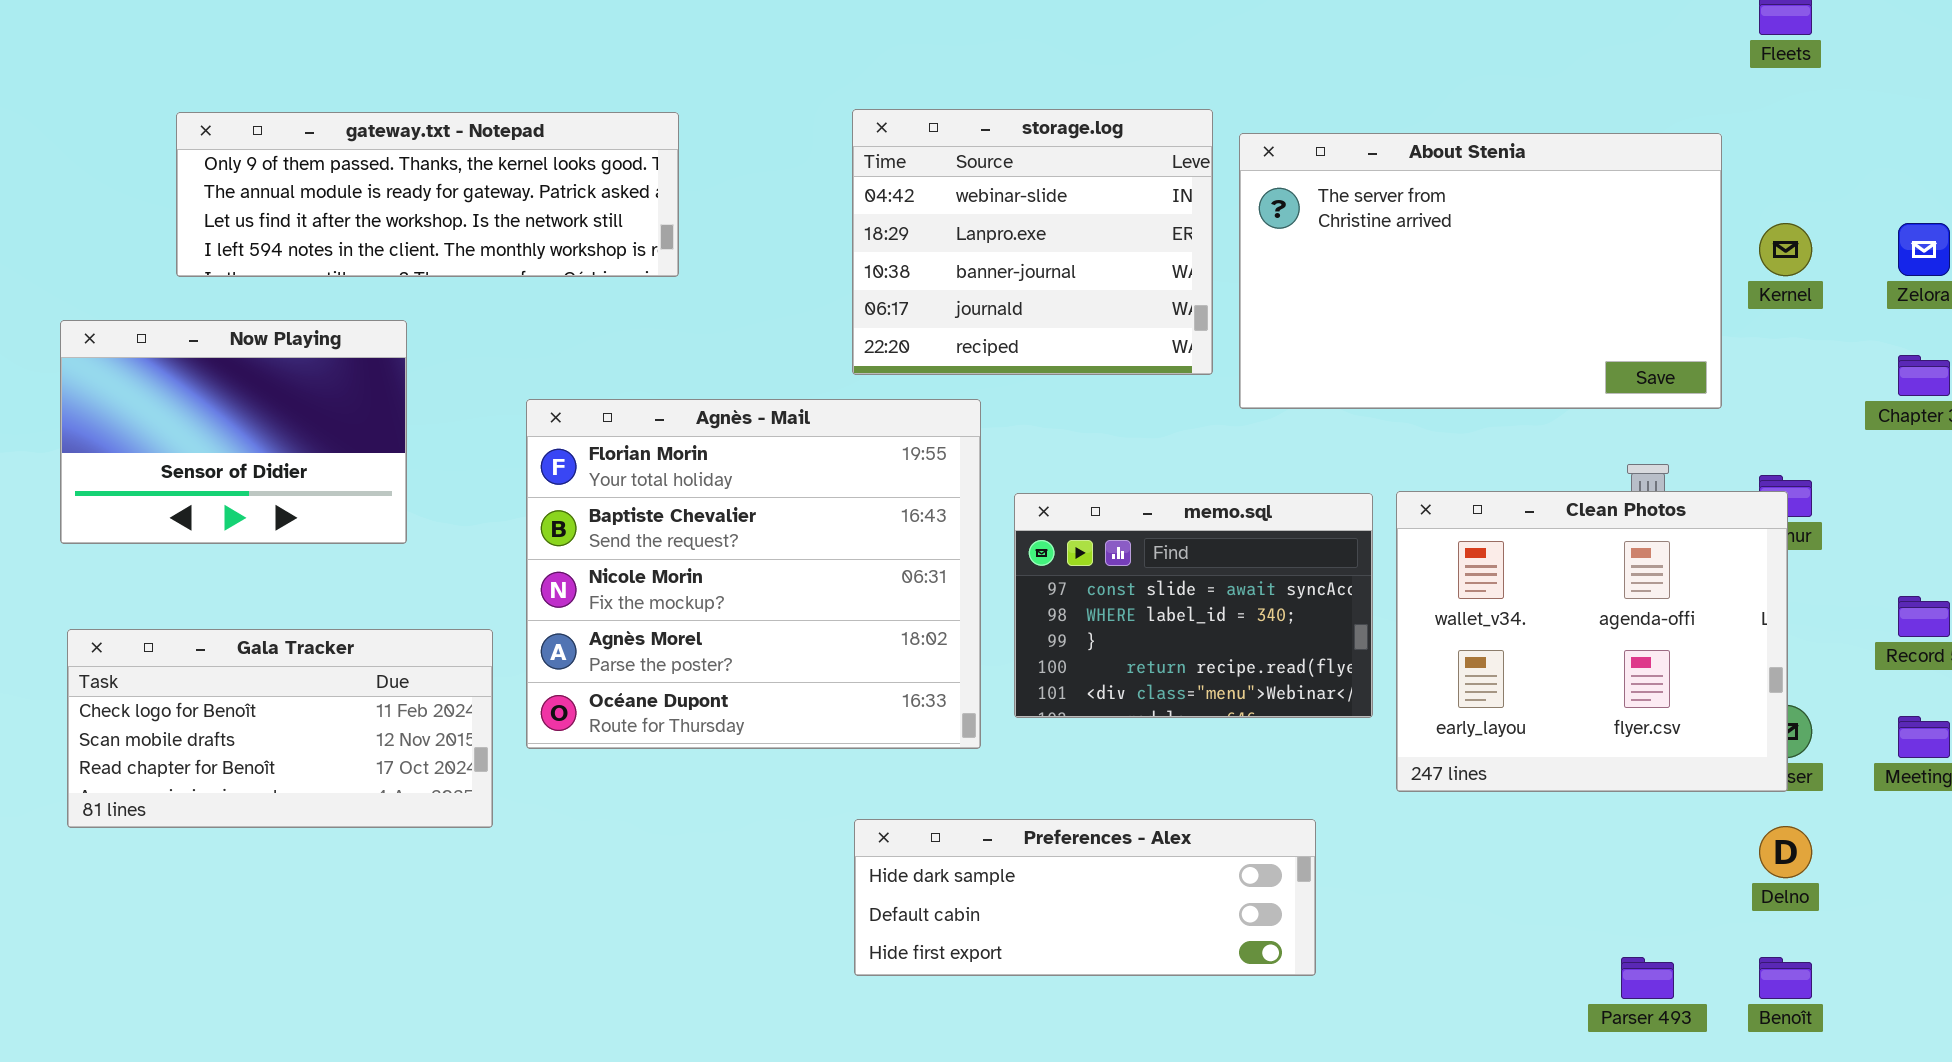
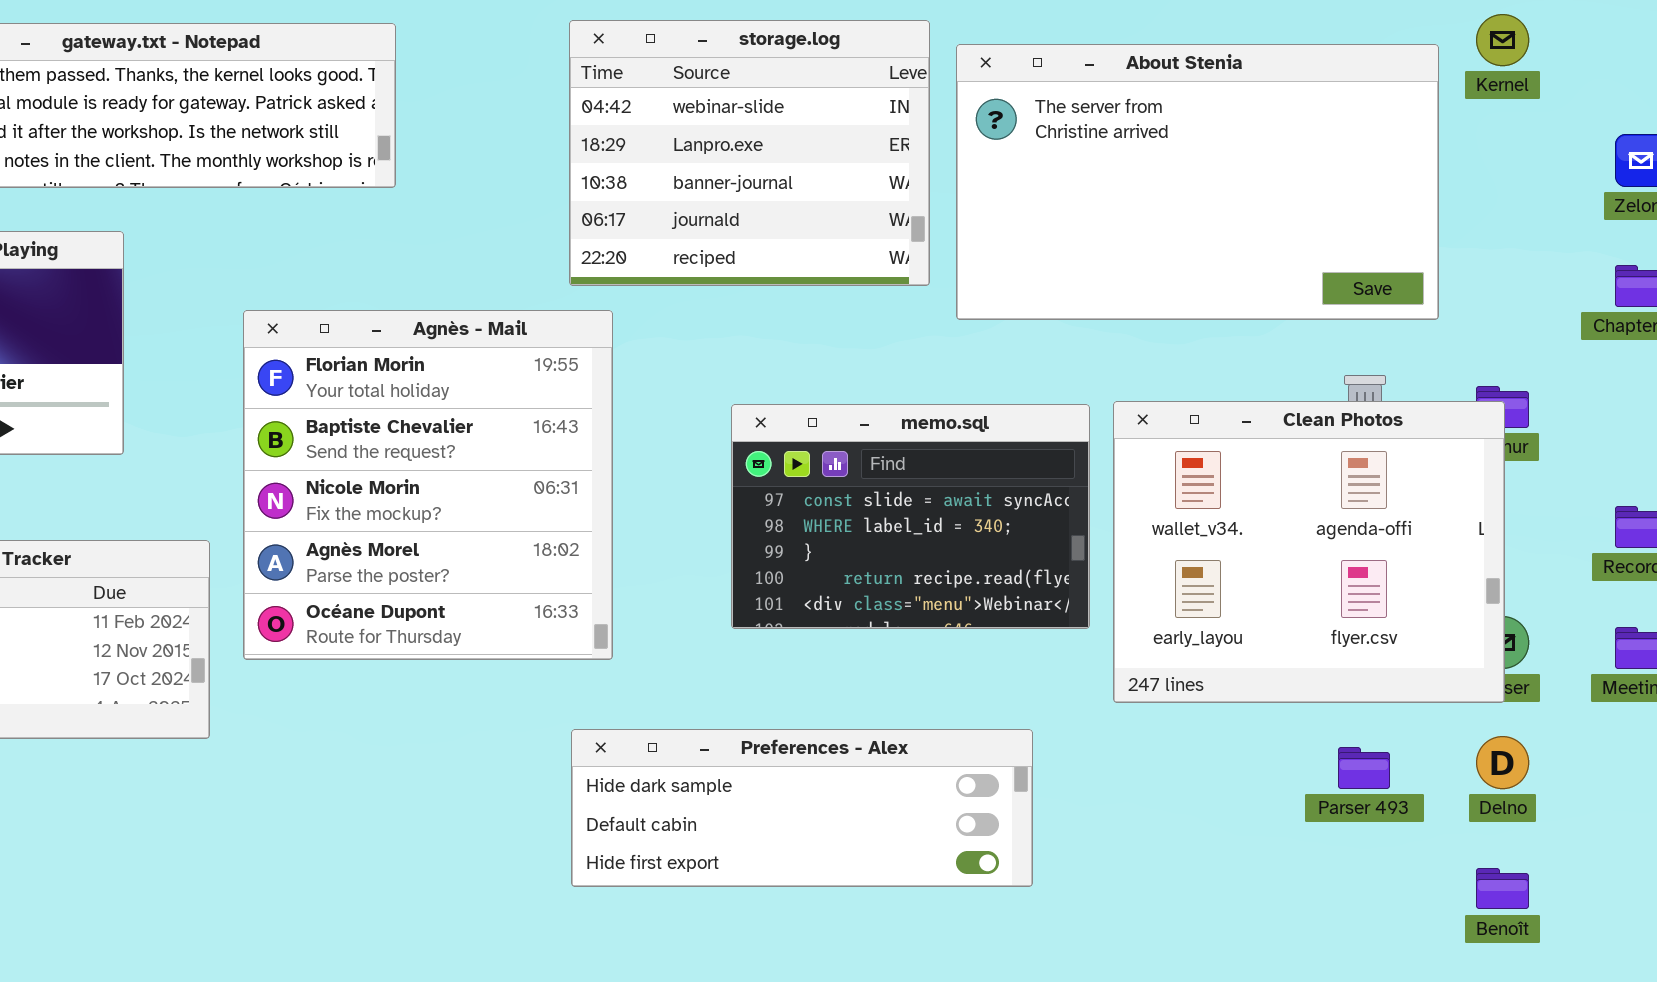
Kernel: [1759,223,1812,276] -> [1476,14,1529,66], moved
Agnès - Mail: [526,399,981,749] -> [243,310,613,660], resized
Parser 493: [1621,957,1674,999] -> [1338,747,1390,789], moved

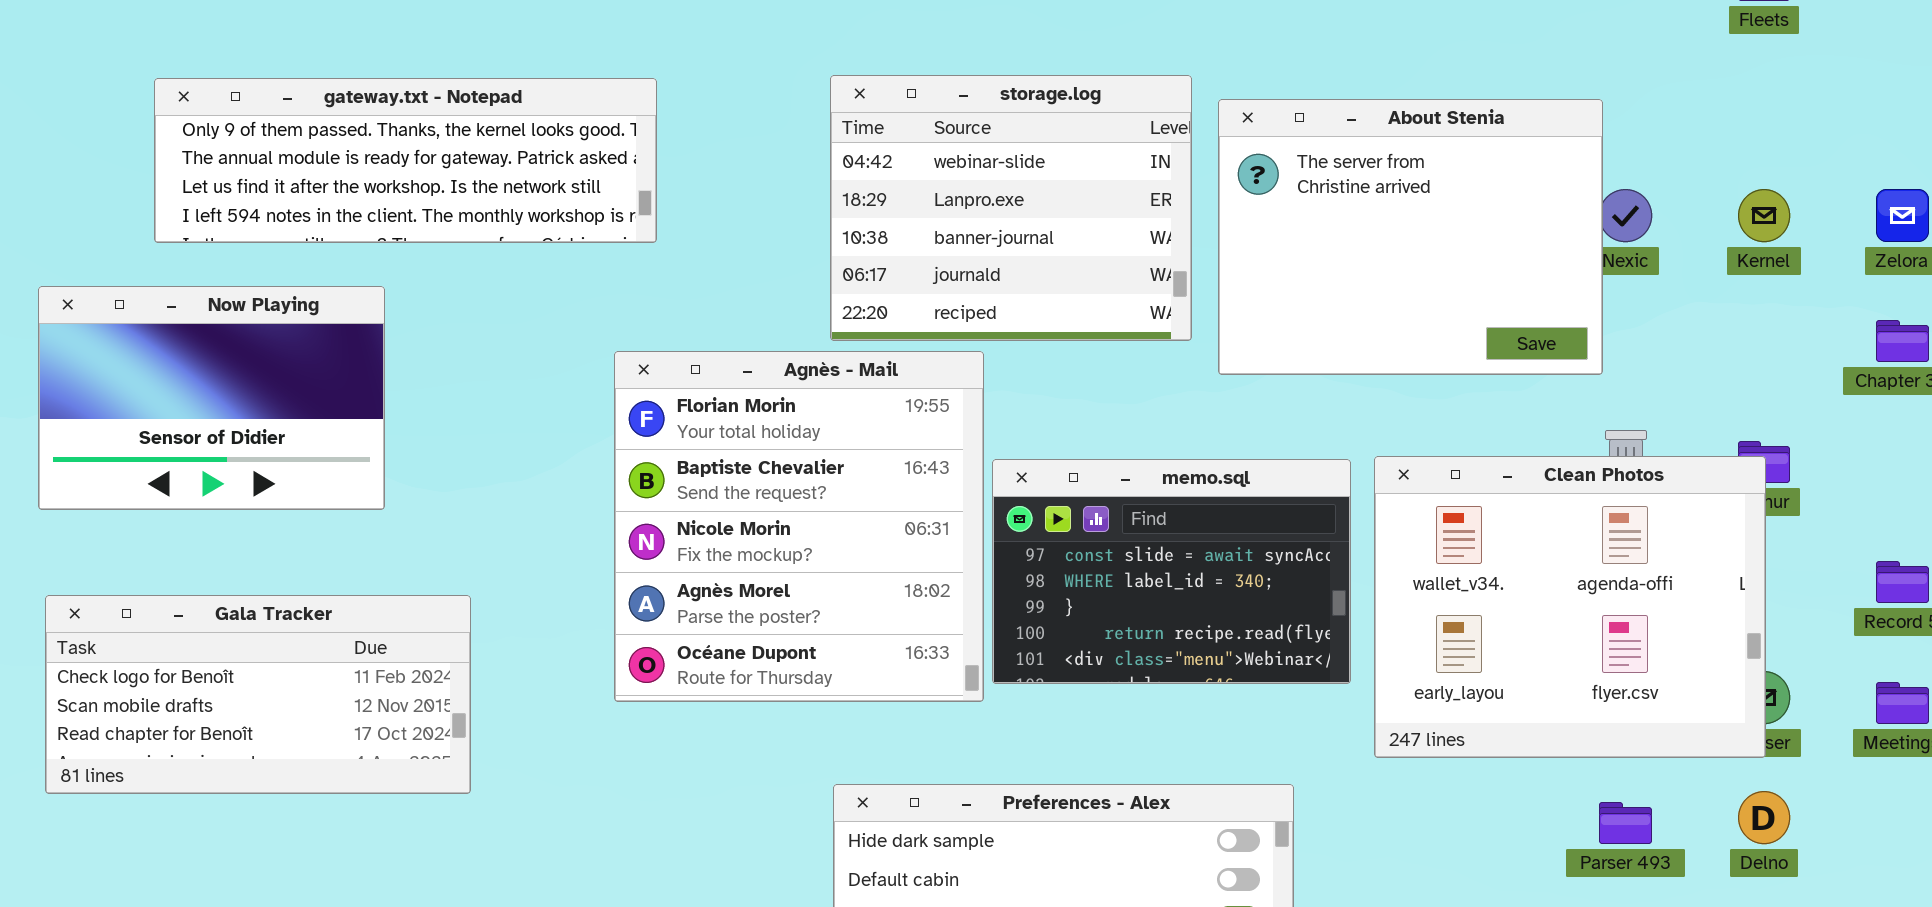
Kernel: [1476,14,1529,66] -> [1738,189,1790,242], moved
About Stenia: [956,44,1439,320] -> [1218,99,1603,375], resized
Agnès - Mail: [243,310,613,660] -> [614,351,984,702], moved

